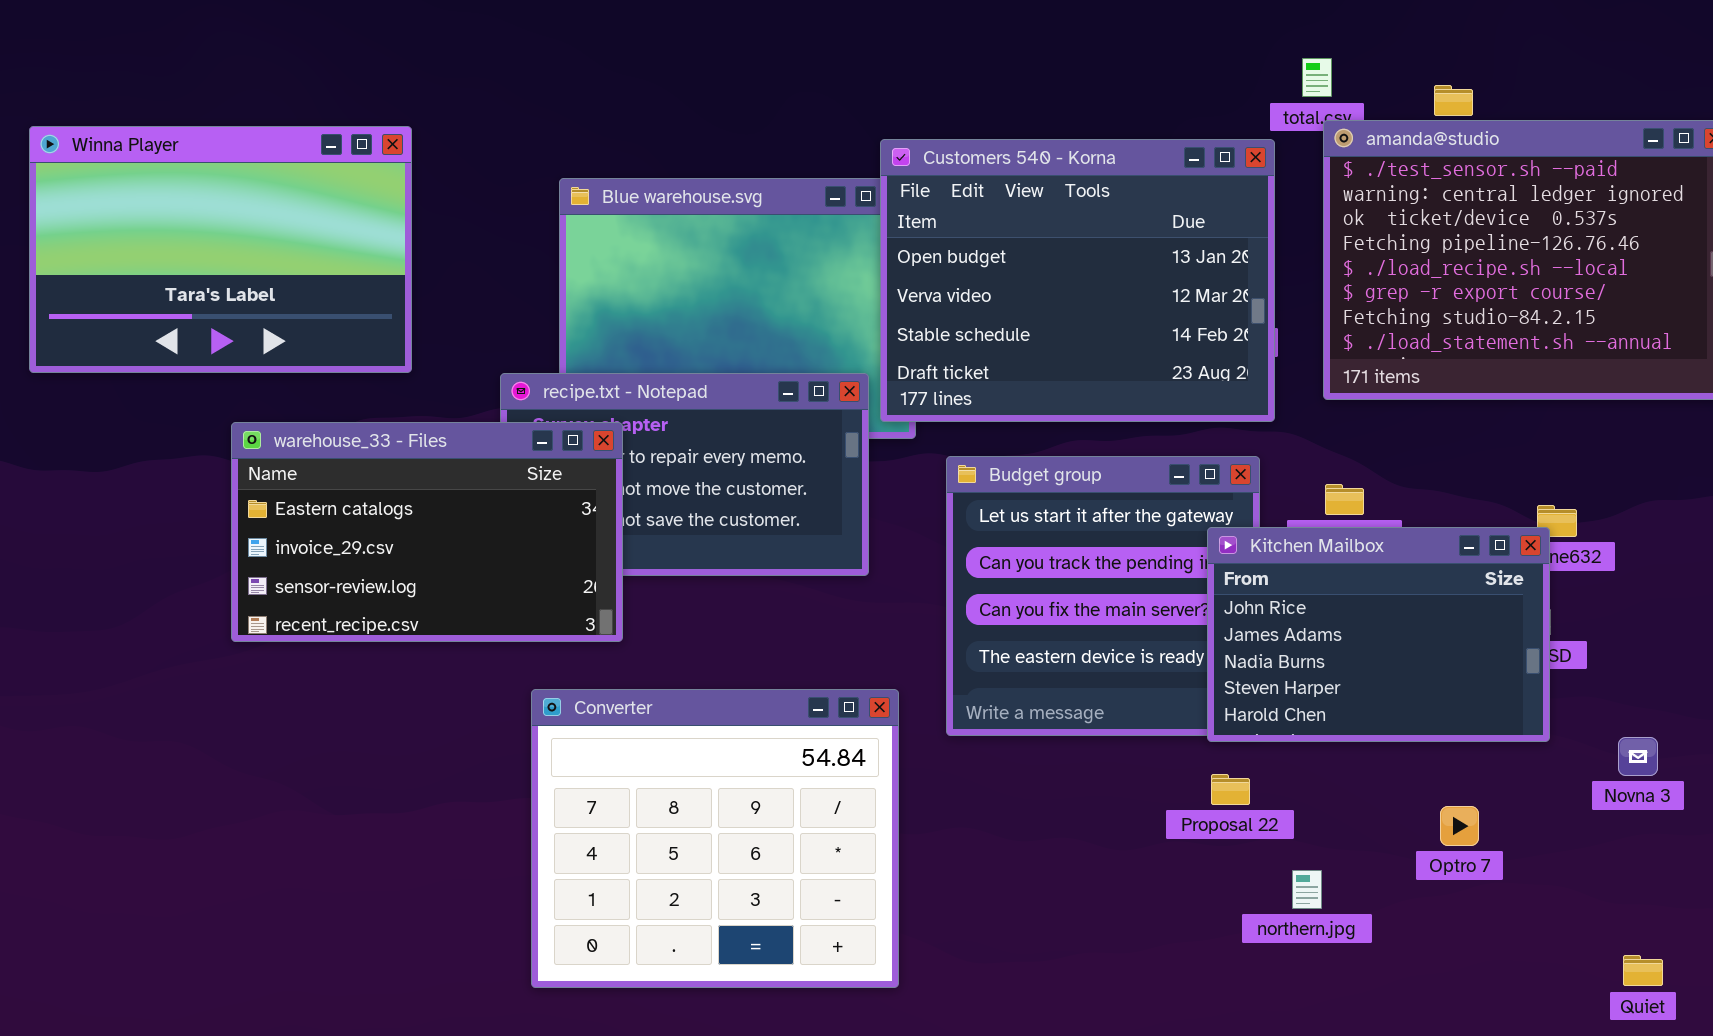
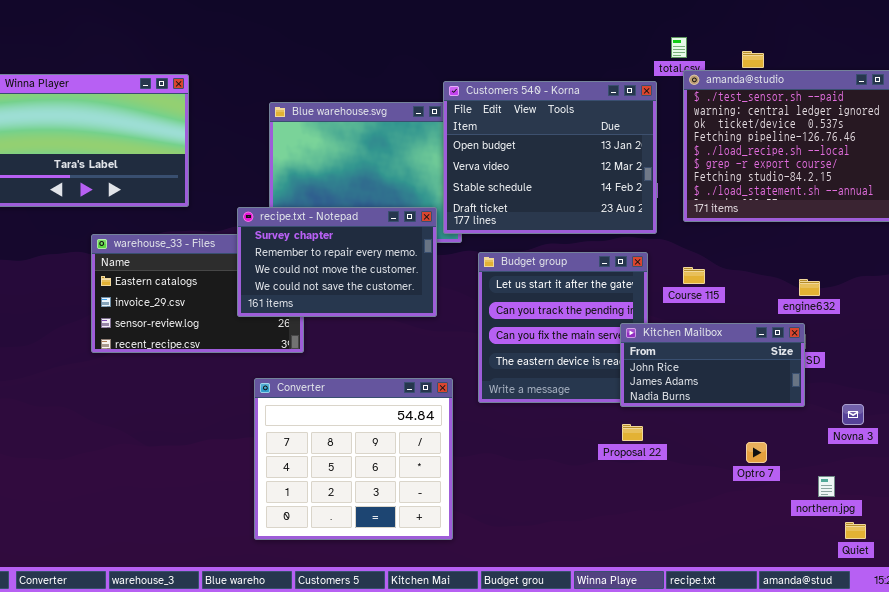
recipe.txt - Notepad: [500,373,869,576] -> [237,207,437,317], raised
Kitchen Mailbox: [1207,527,1550,742] -> [620,323,805,407], resized
northern.jpg: [1292,870,1322,909] -> [818,476,835,497], moved

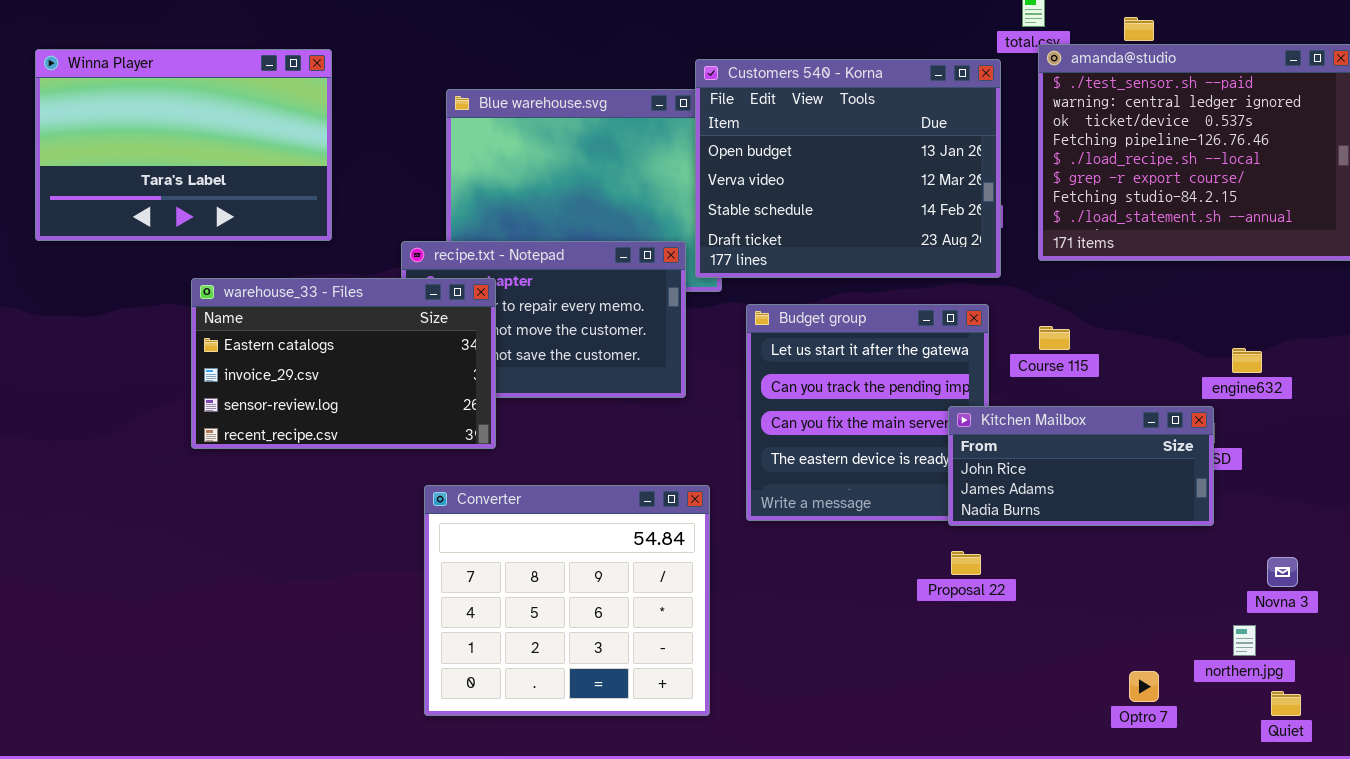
warehouse_33 - Files: [91,234,304,353] -> [191,278,496,449], raised
engine632: [799,279,820,296] -> [1232,348,1262,373], moved
Novna 3: [842,404,864,425] -> [1267,557,1298,587], moved
Optro 7: [746,442,767,463] -> [1129,671,1159,702], moved

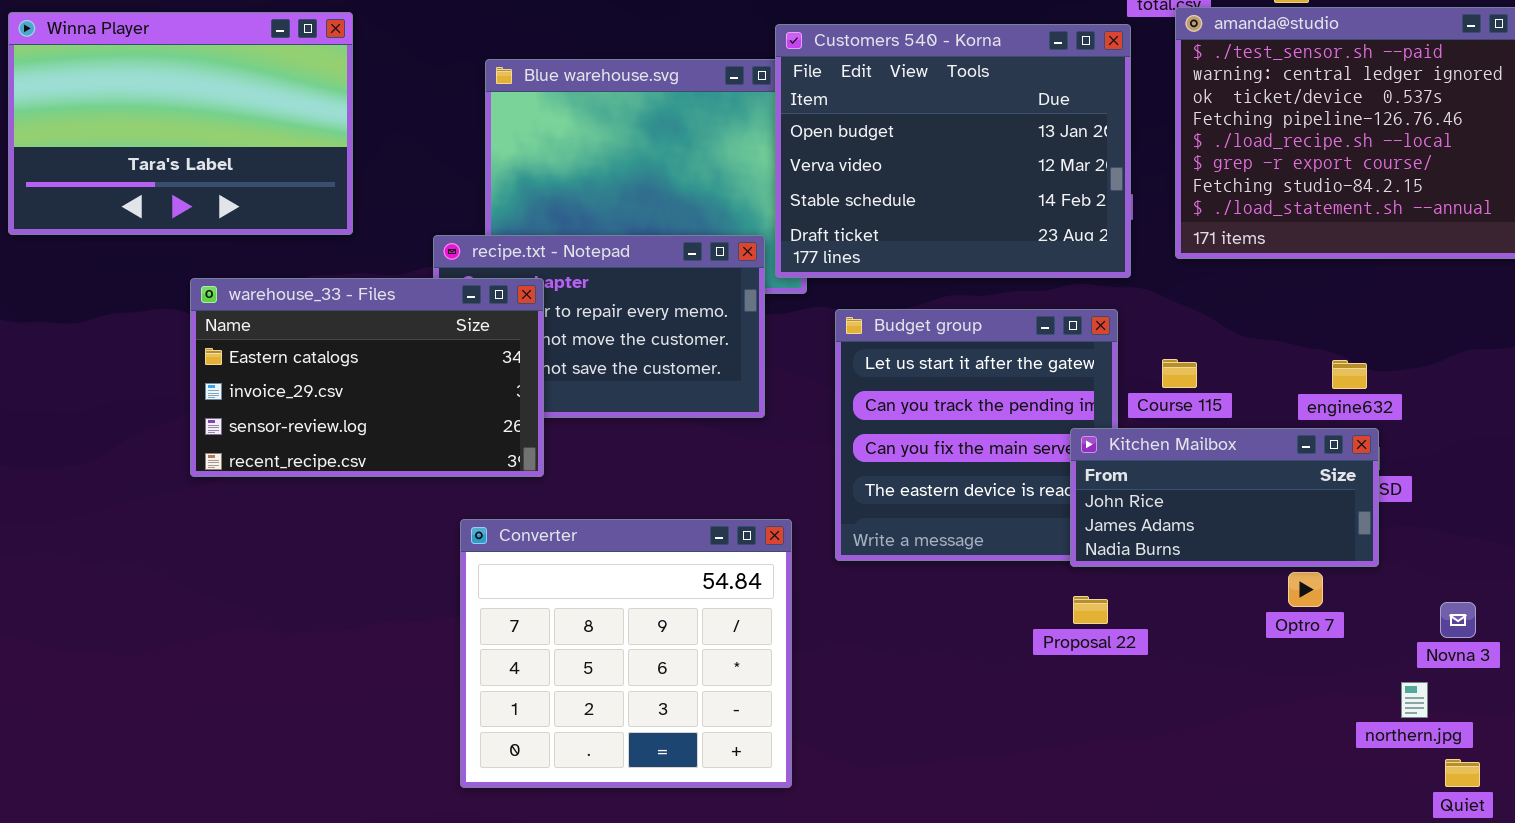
Course 115: [1039,326,1070,350] -> [1162,359,1197,388], moved
engine632: [1232,348,1262,373] -> [1332,360,1367,389], moved
Optro 7: [1129,671,1159,702] -> [1288,572,1323,607], moved

